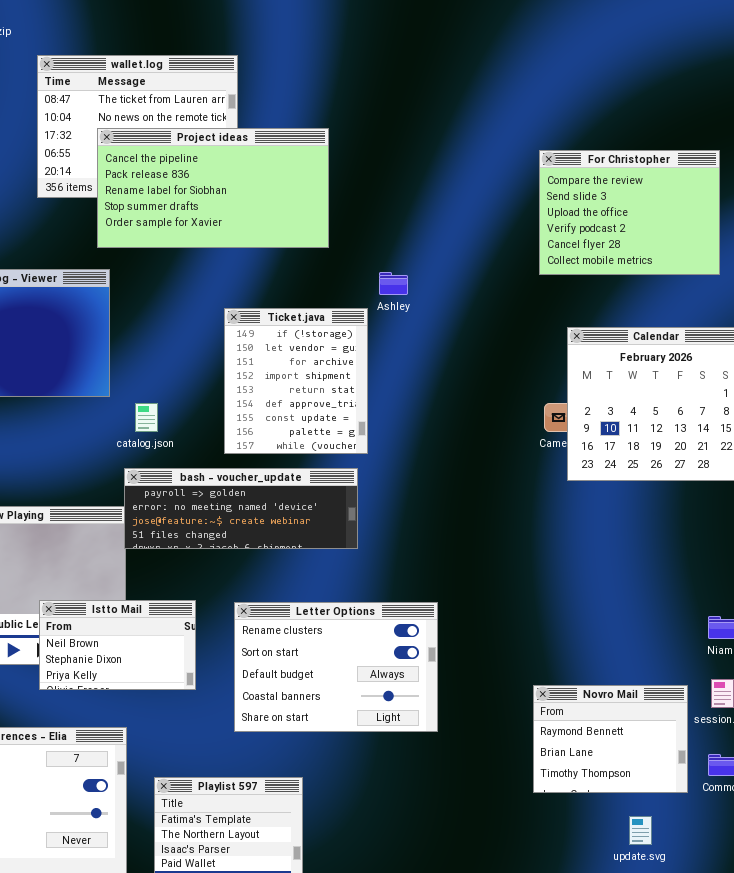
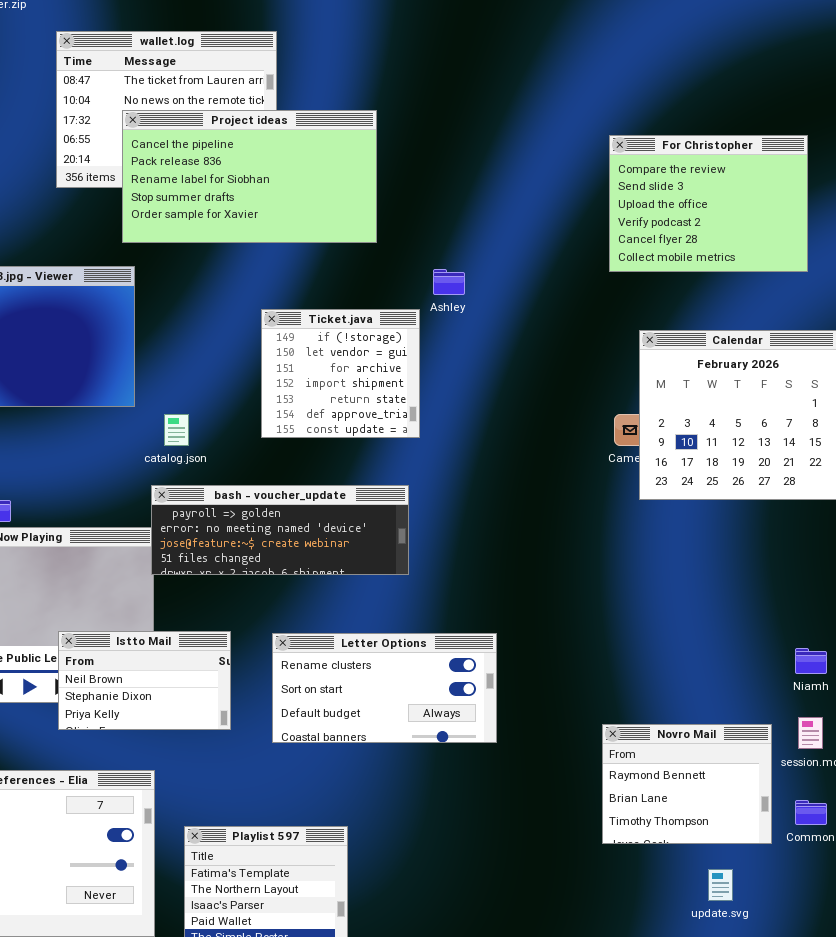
Ticket.java: [224,308,368,454] -> [261,309,420,438], resized
Letter Options: [234,602,438,732] -> [272,633,497,743], resized

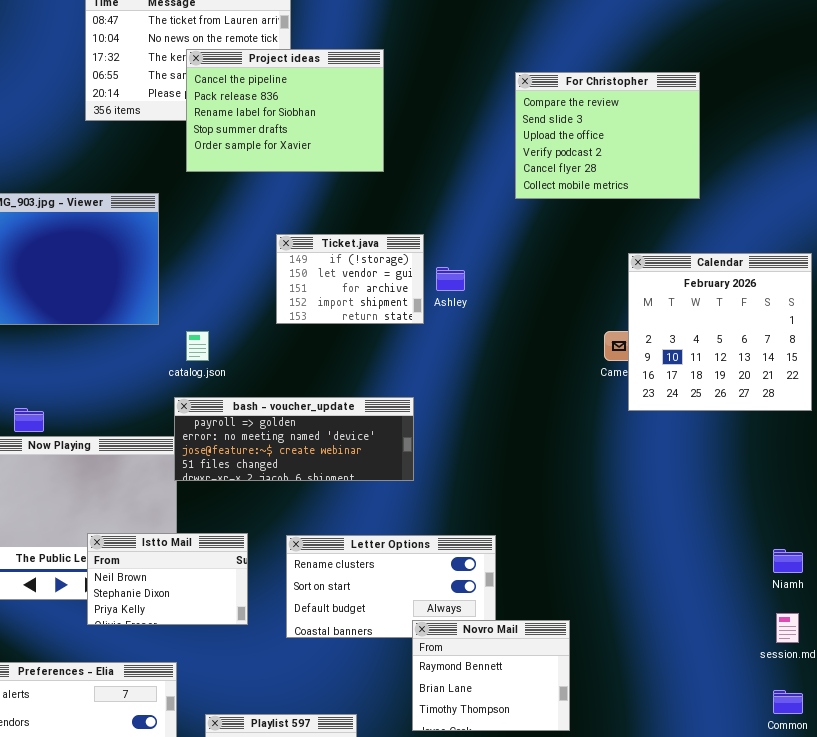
Project ideas: [122,110,377,243] -> [186,49,384,172], resized
For Christopher: [609,135,808,272] -> [515,72,700,199], moved
Ashley: [433,269,465,295] -> [436,267,465,291], moved
Ticket.java: [261,309,420,438] -> [276,234,424,324], resized
Novro Mail: [602,724,772,844] -> [412,620,570,731], moved

